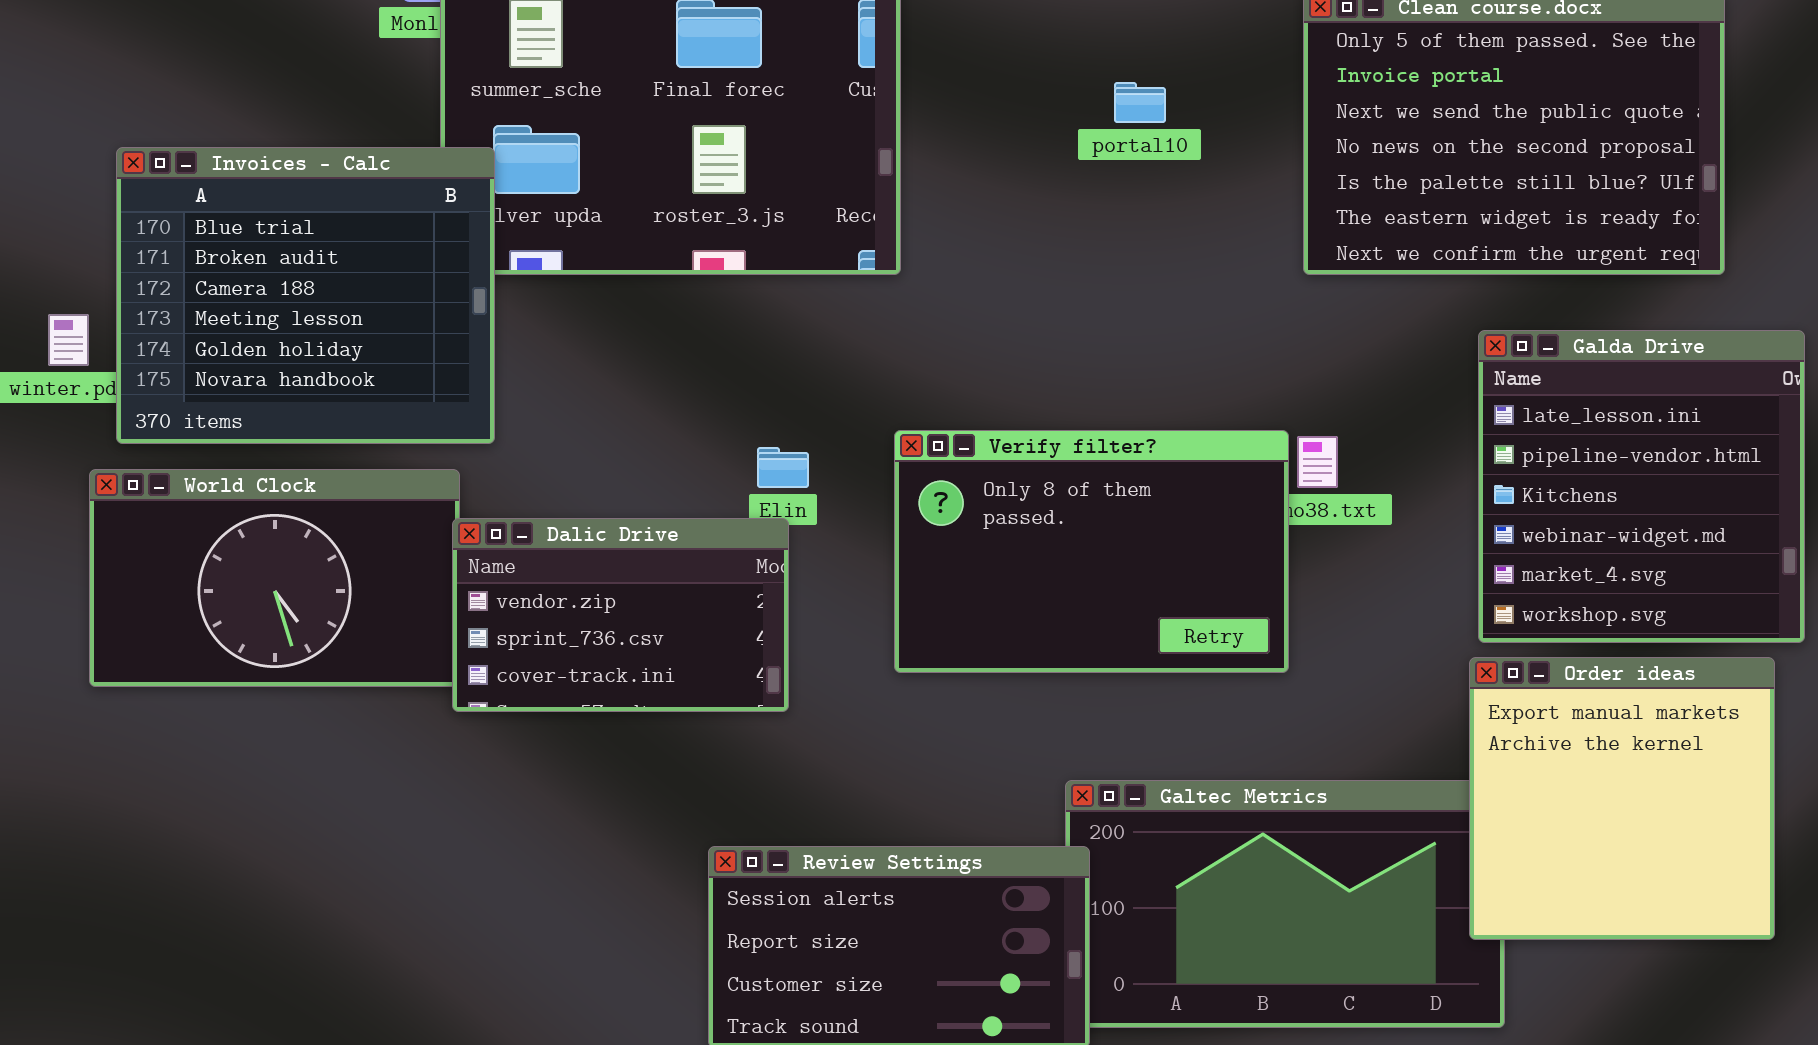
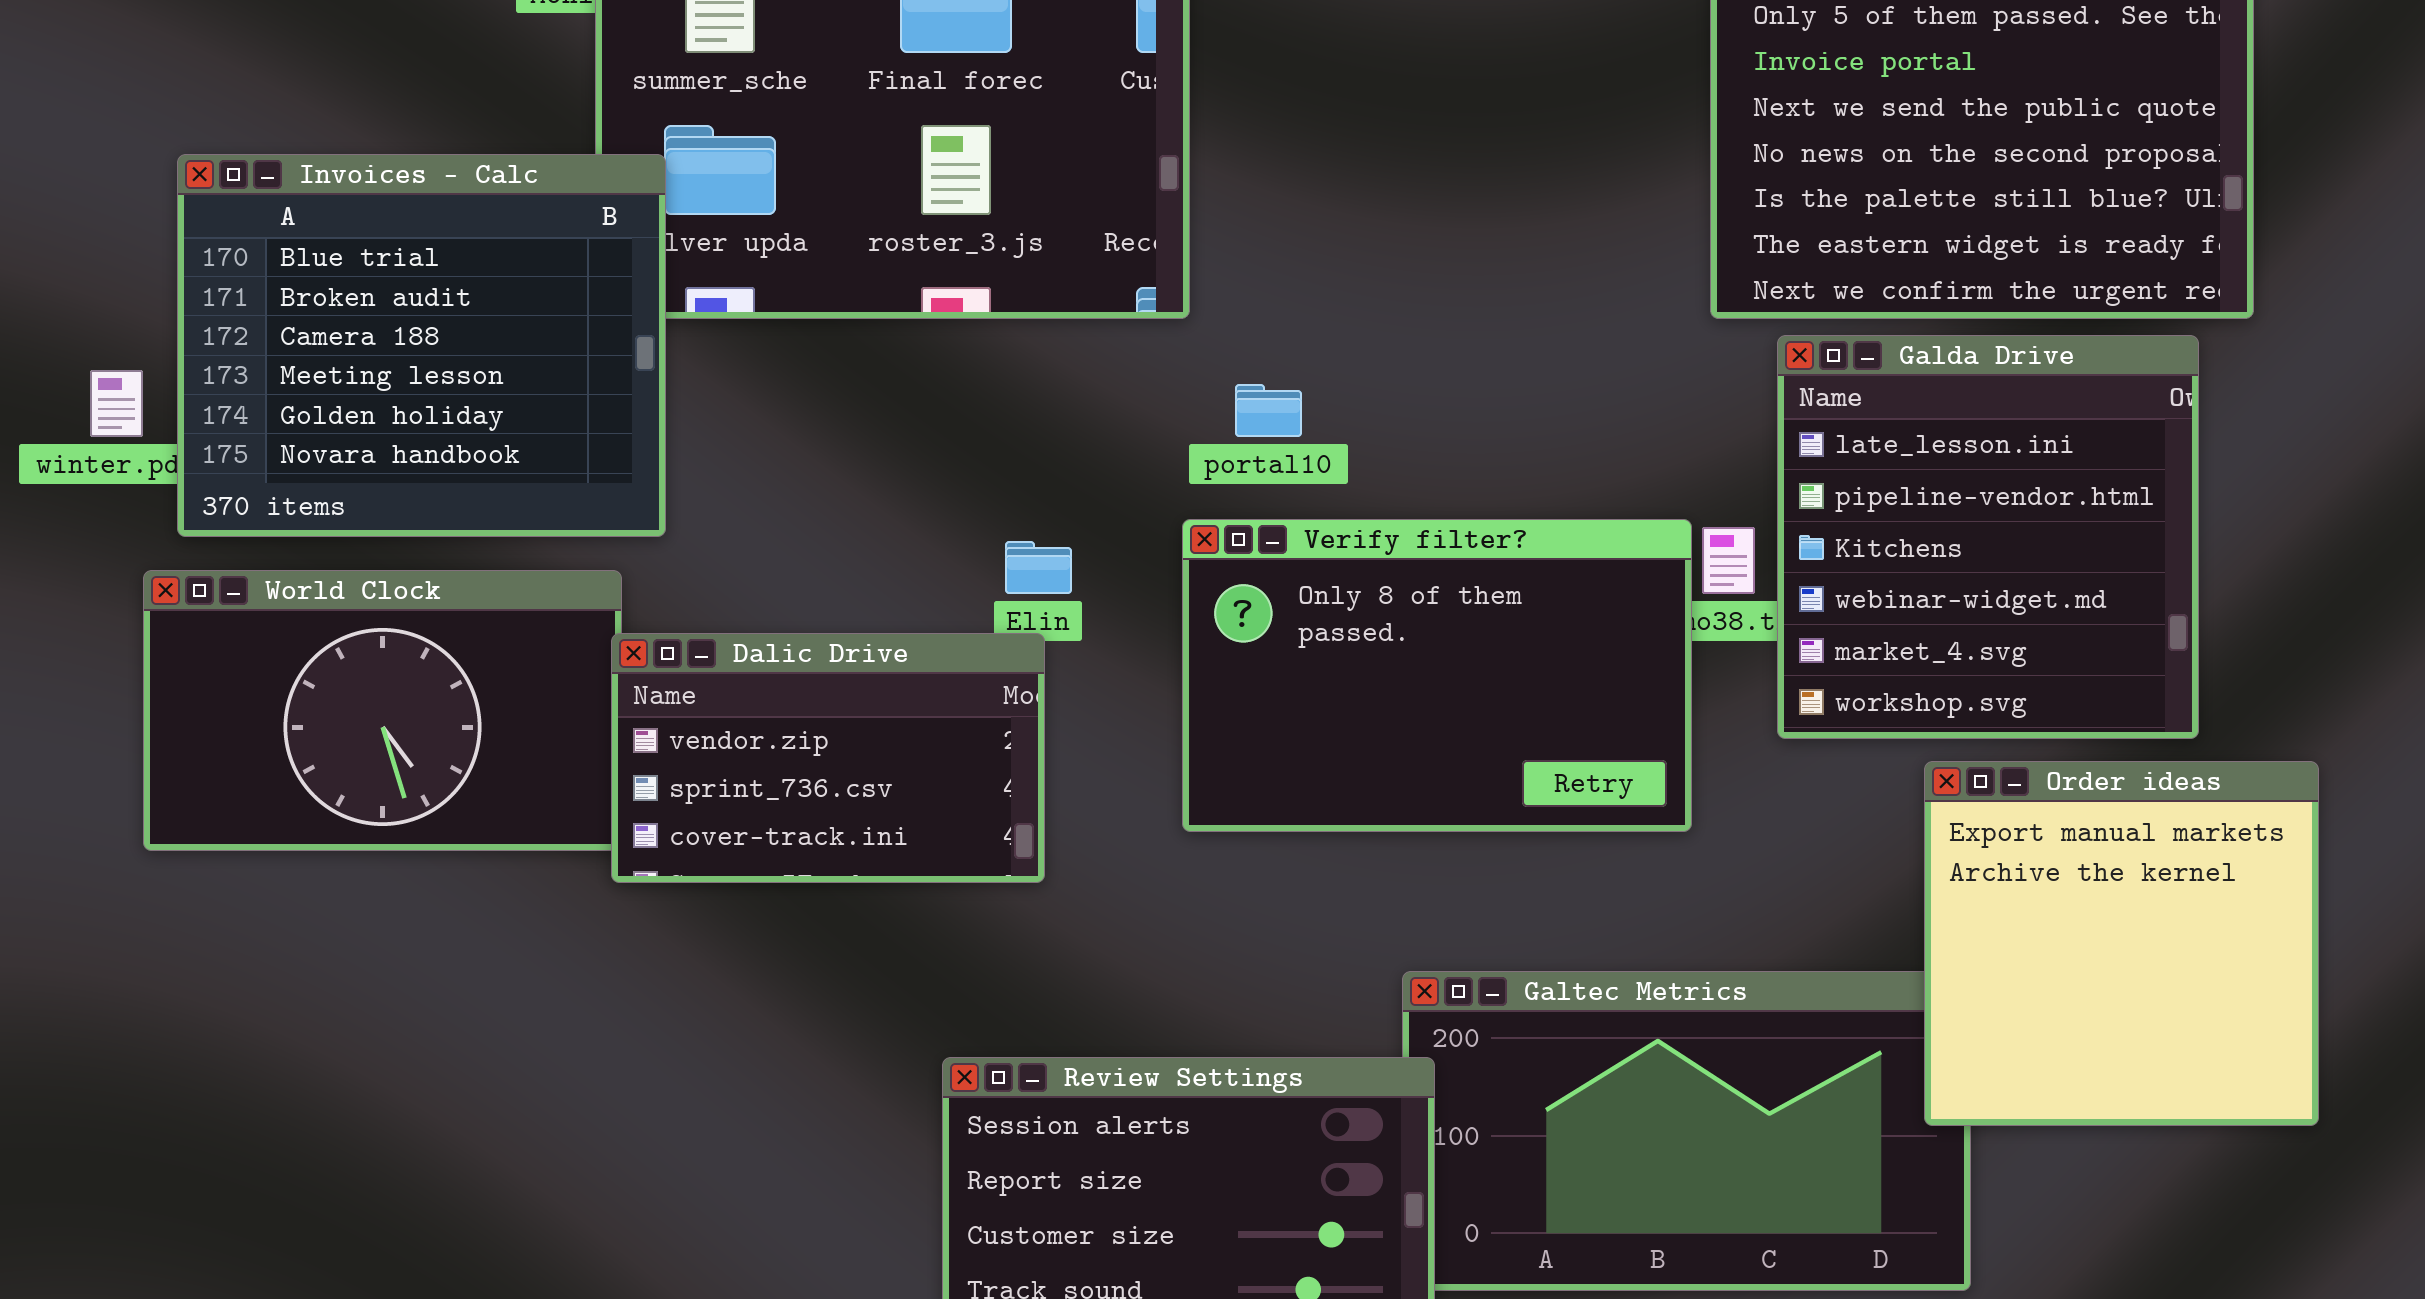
portal10: [1114,82,1166,123] -> [1235,384,1302,437], moved
Galda Drive: [1478,330,1805,643] -> [1777,335,2199,739], moved
Order ideas: [1469,657,1775,940] -> [1924,761,2319,1126], moved

